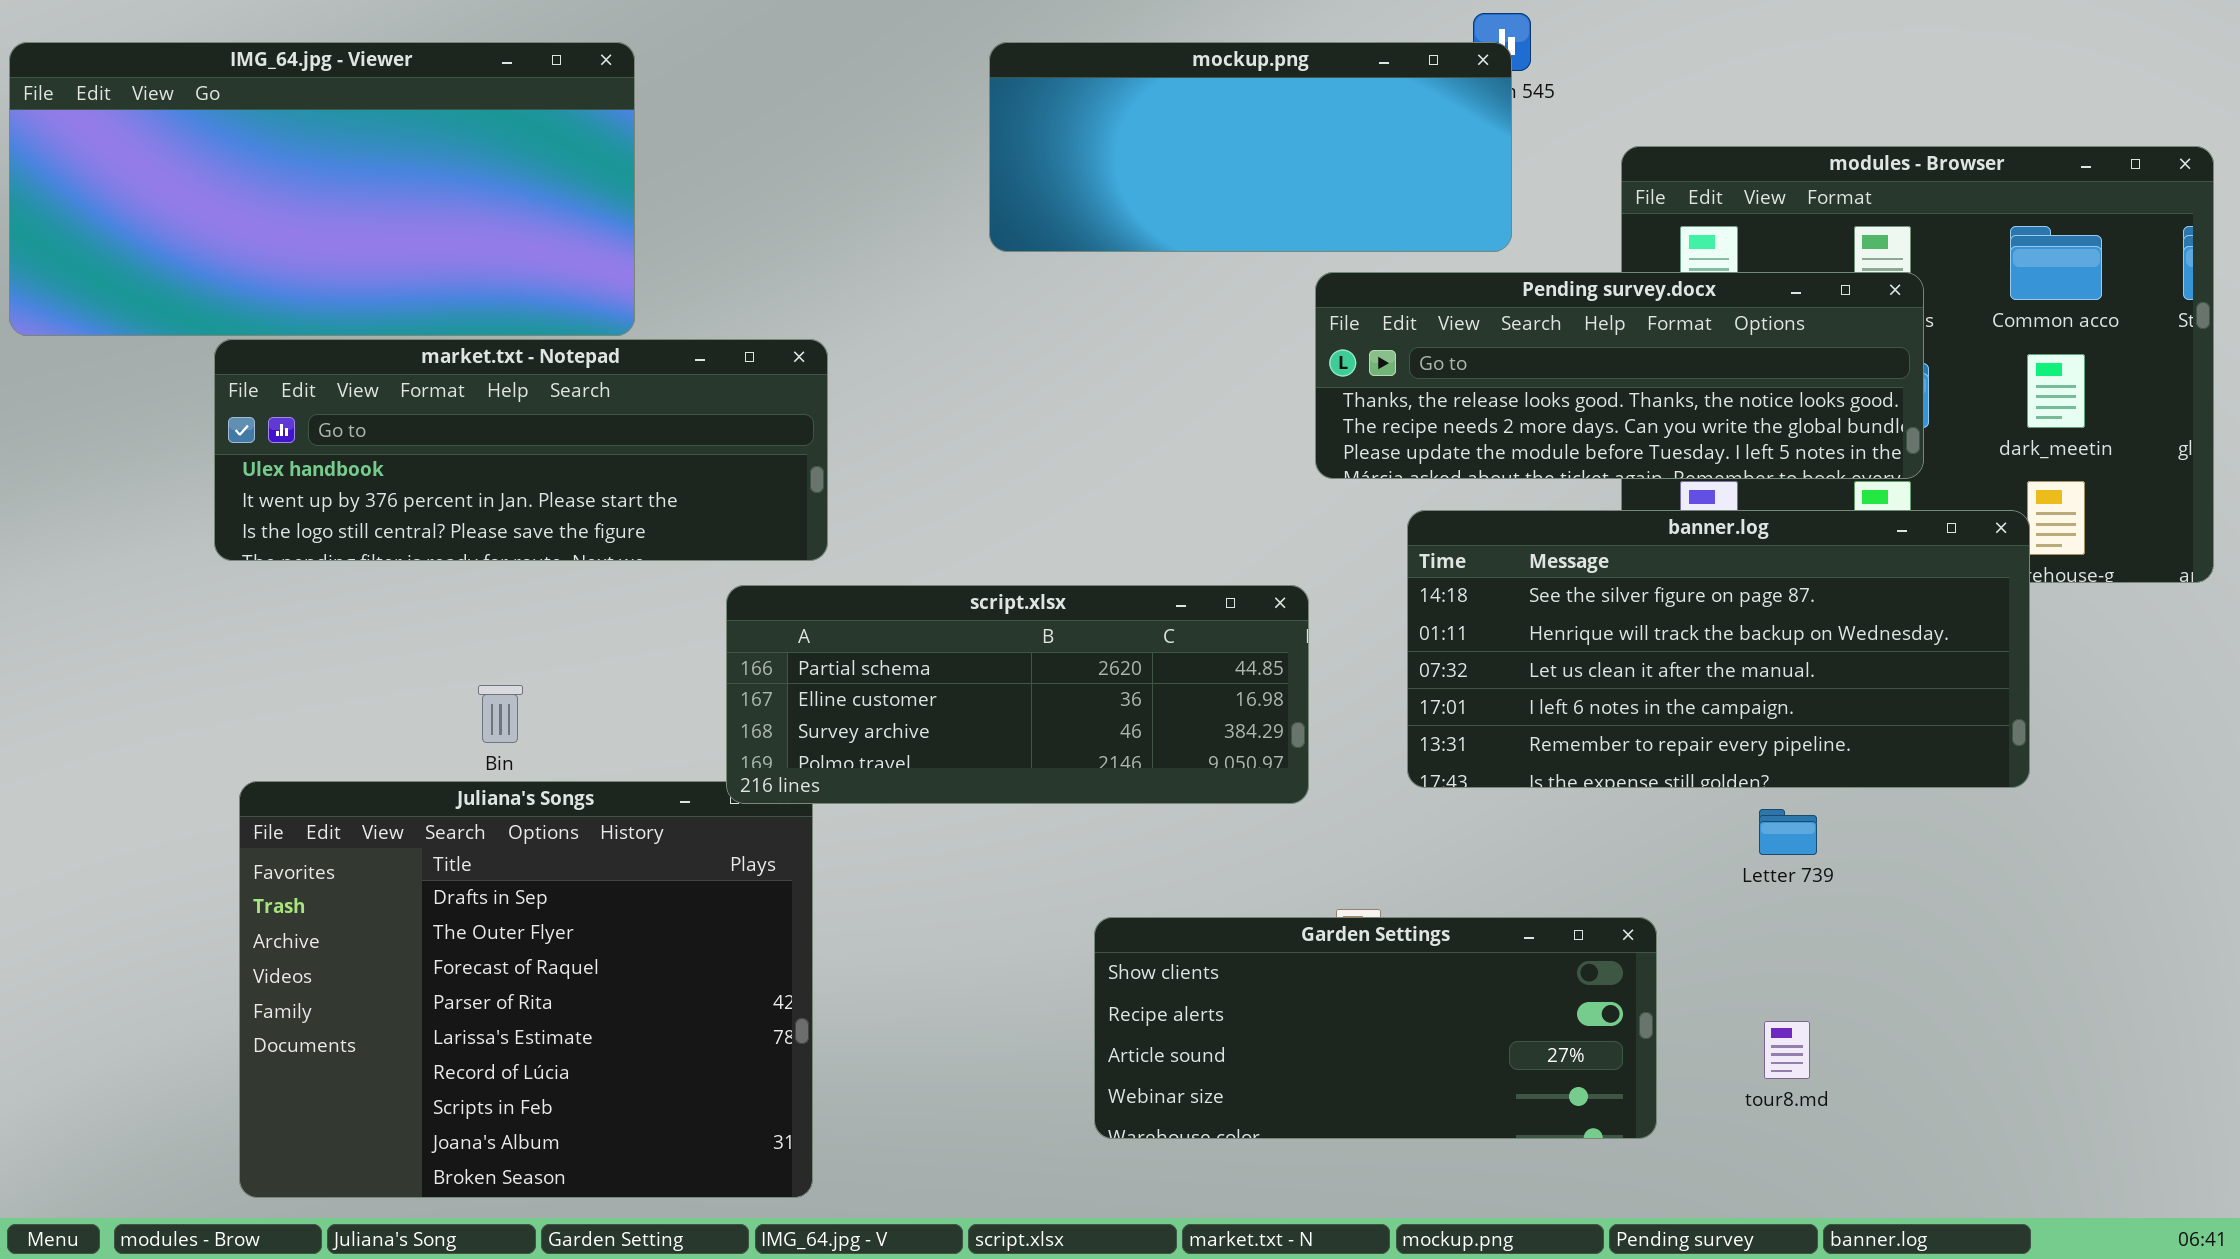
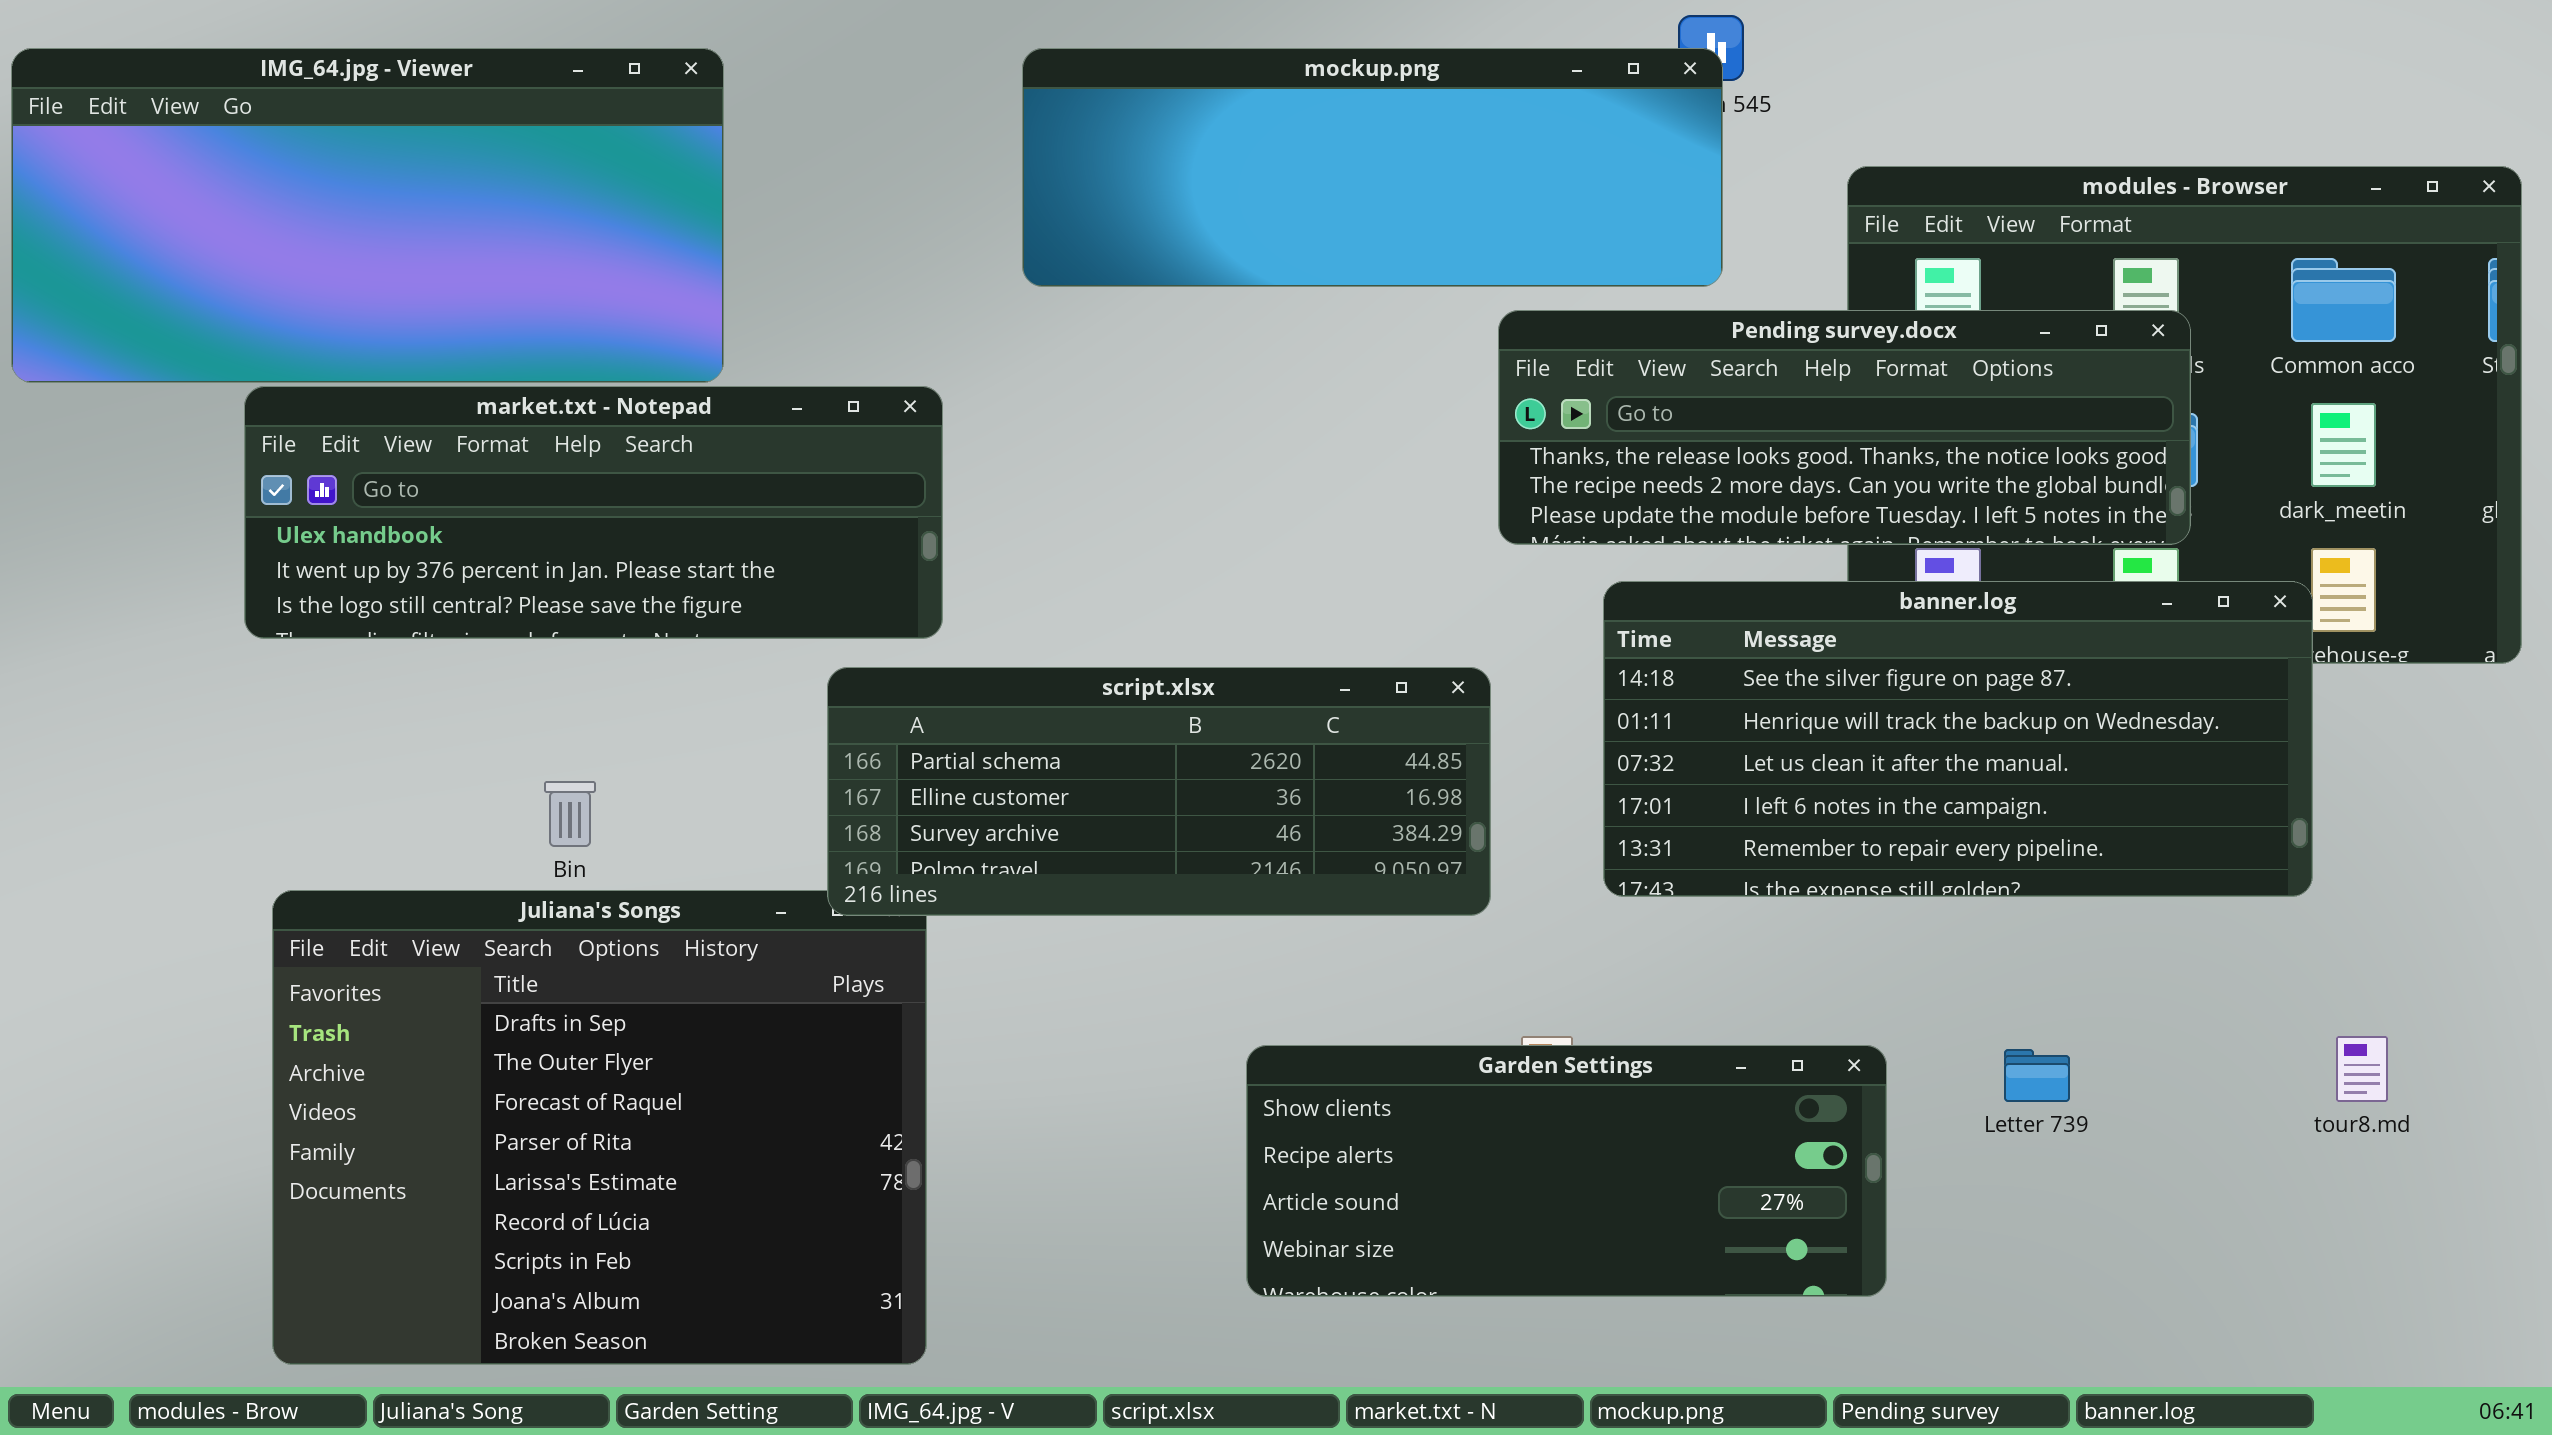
mockup.png: [989,42,1512,252] -> [1022,48,1723,287], resized
Letter 739: [1759,809,1817,855] -> [2004,1049,2070,1102], moved
tour8.md: [1764,1021,1810,1079] -> [2336,1036,2388,1102], moved

